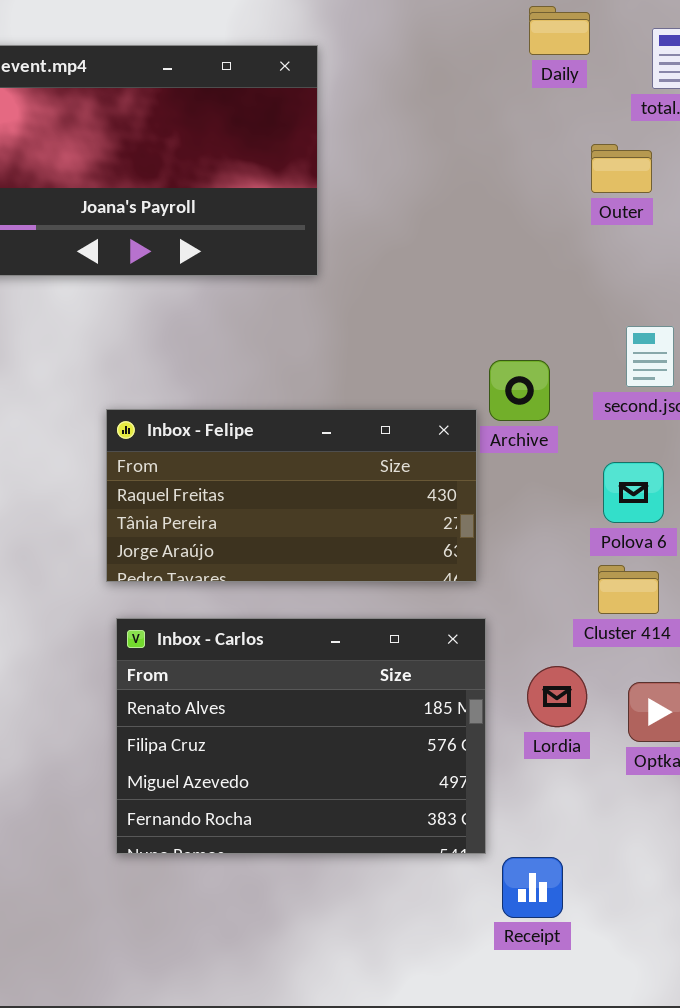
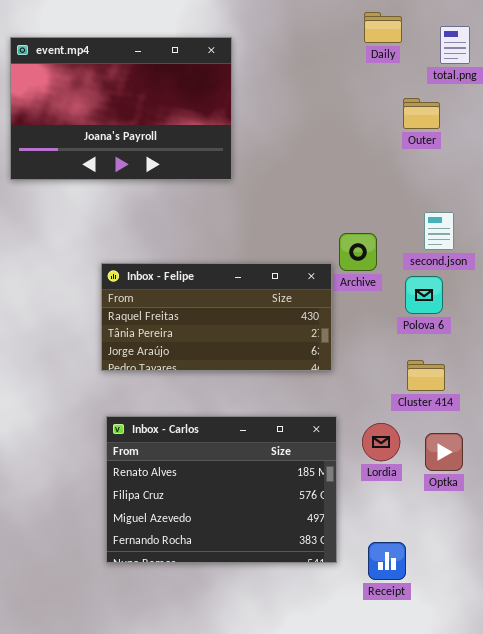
Polova 6: [603,462,664,523] -> [405,276,443,314], moved
Inbox - Carlos: [116,618,486,854] -> [106,416,337,563], moved
Receipt: [502,857,563,918] -> [368,542,406,580], moved

